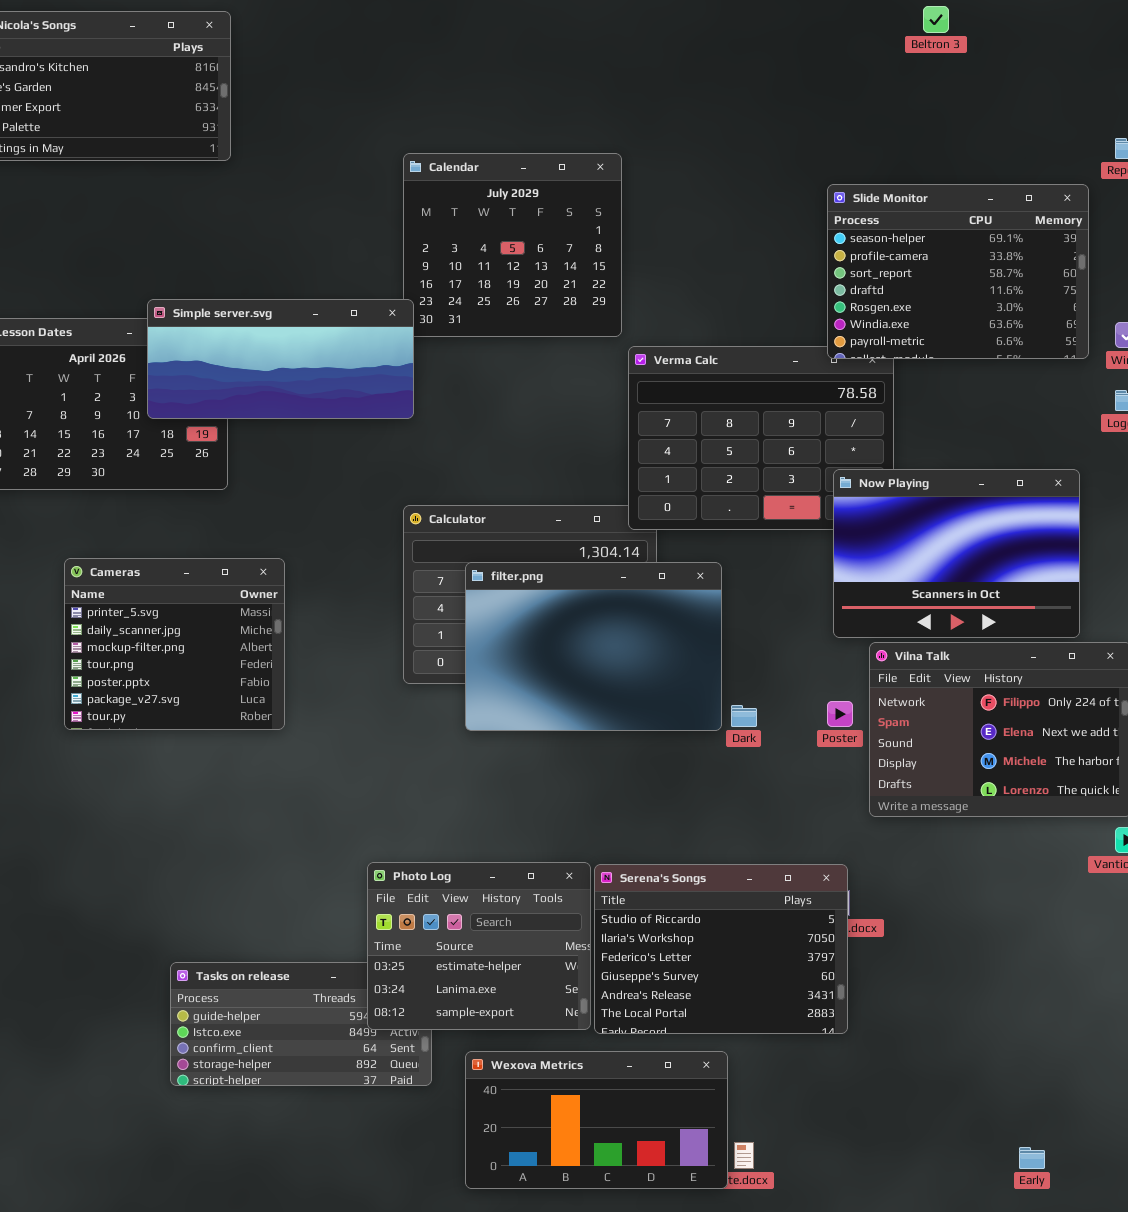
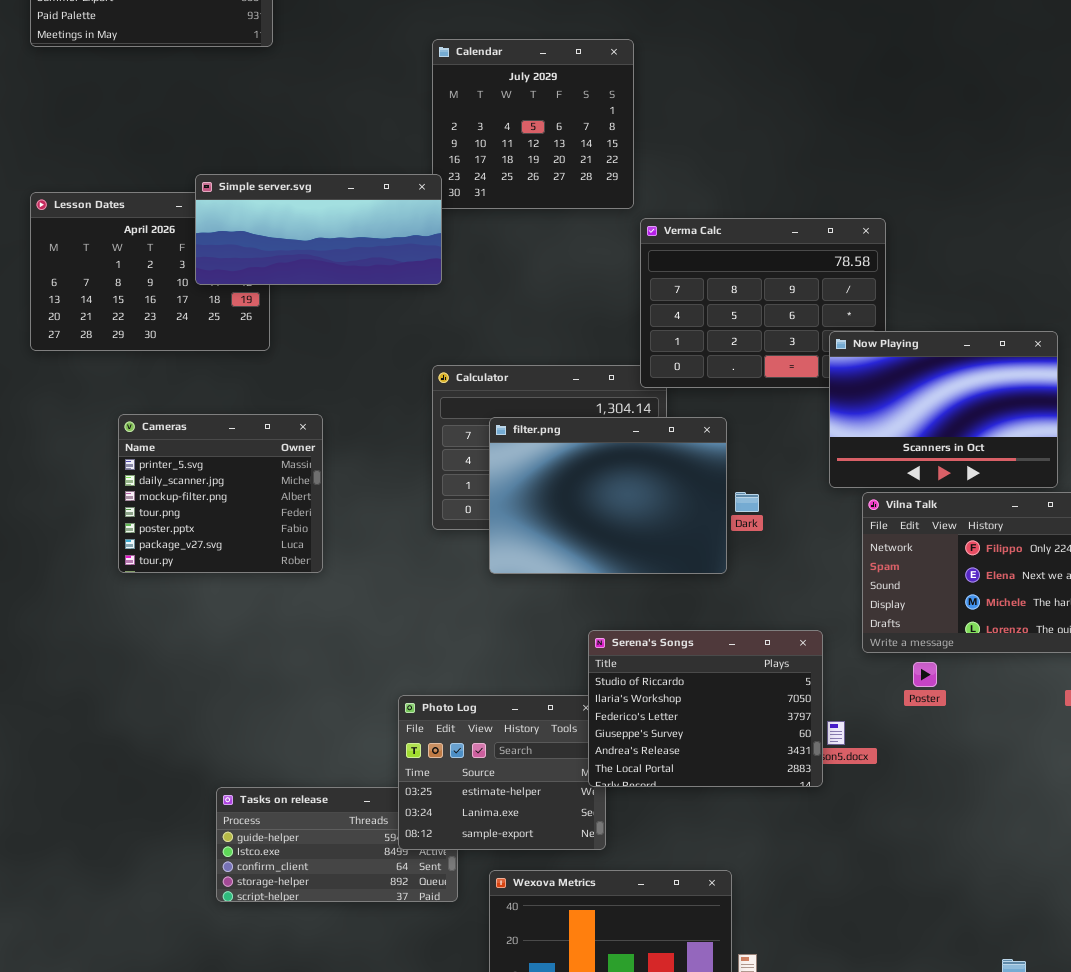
Slide Monitor: [827,184,1089,359] -> none, closed
Poster: [827,701,853,727] -> [913,662,937,687], moved
Dark: [731,705,757,727] -> [735,492,759,512], moved
Serena's Songs: [594,864,848,1034] -> [588,630,823,787], moved

